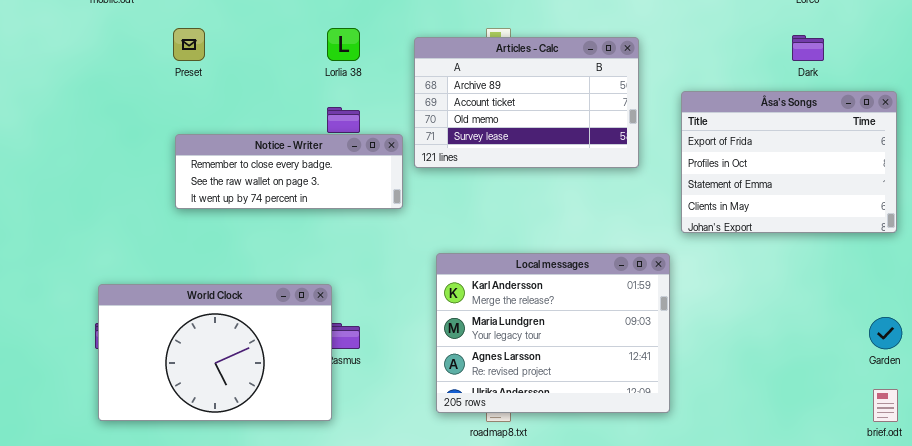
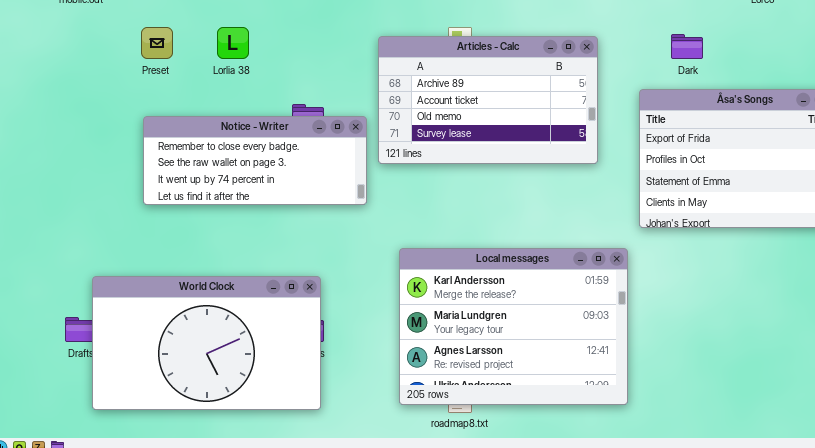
Lorlia 38: [327,28,360,61] -> [217,27,249,59], moved
Dark: [792,35,824,61] -> [671,34,703,59], moved
Notice - Writer: [175,134,403,209] -> [143,116,367,205], resized
World Clock: [98,284,332,421] -> [92,276,321,410], moved

